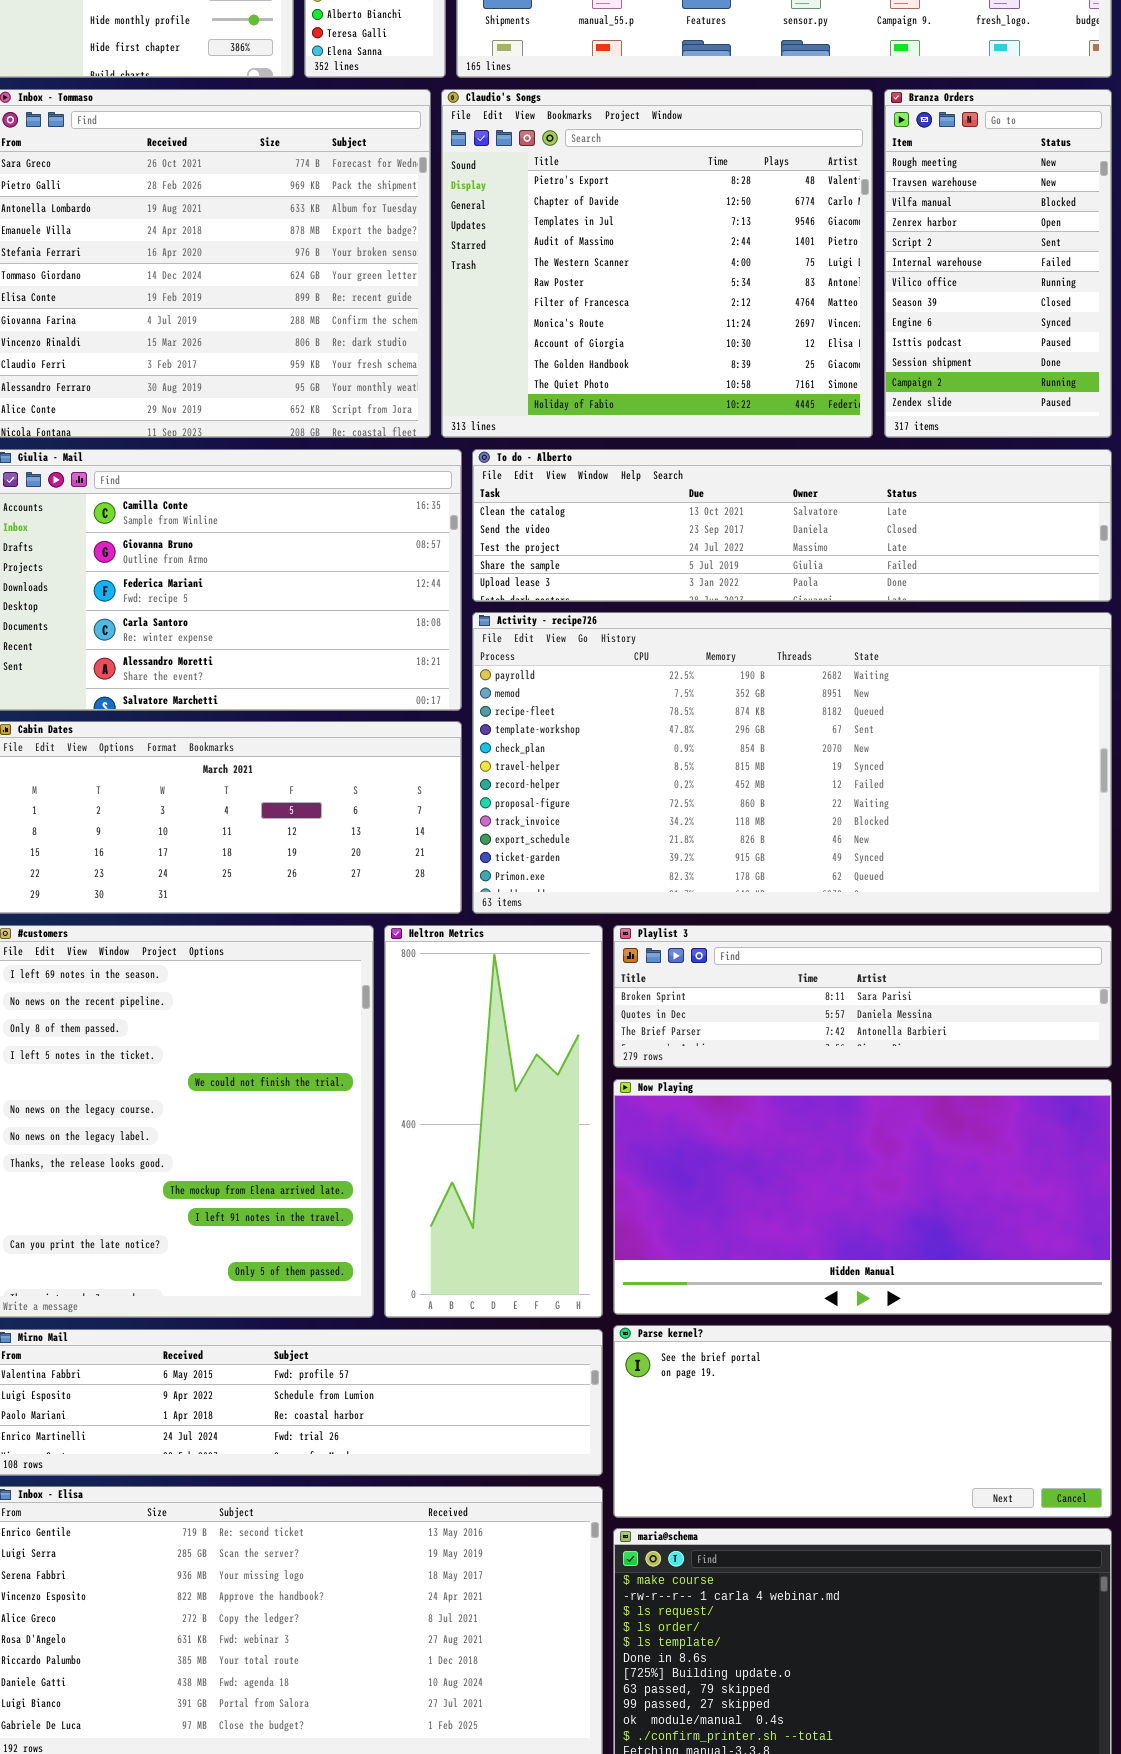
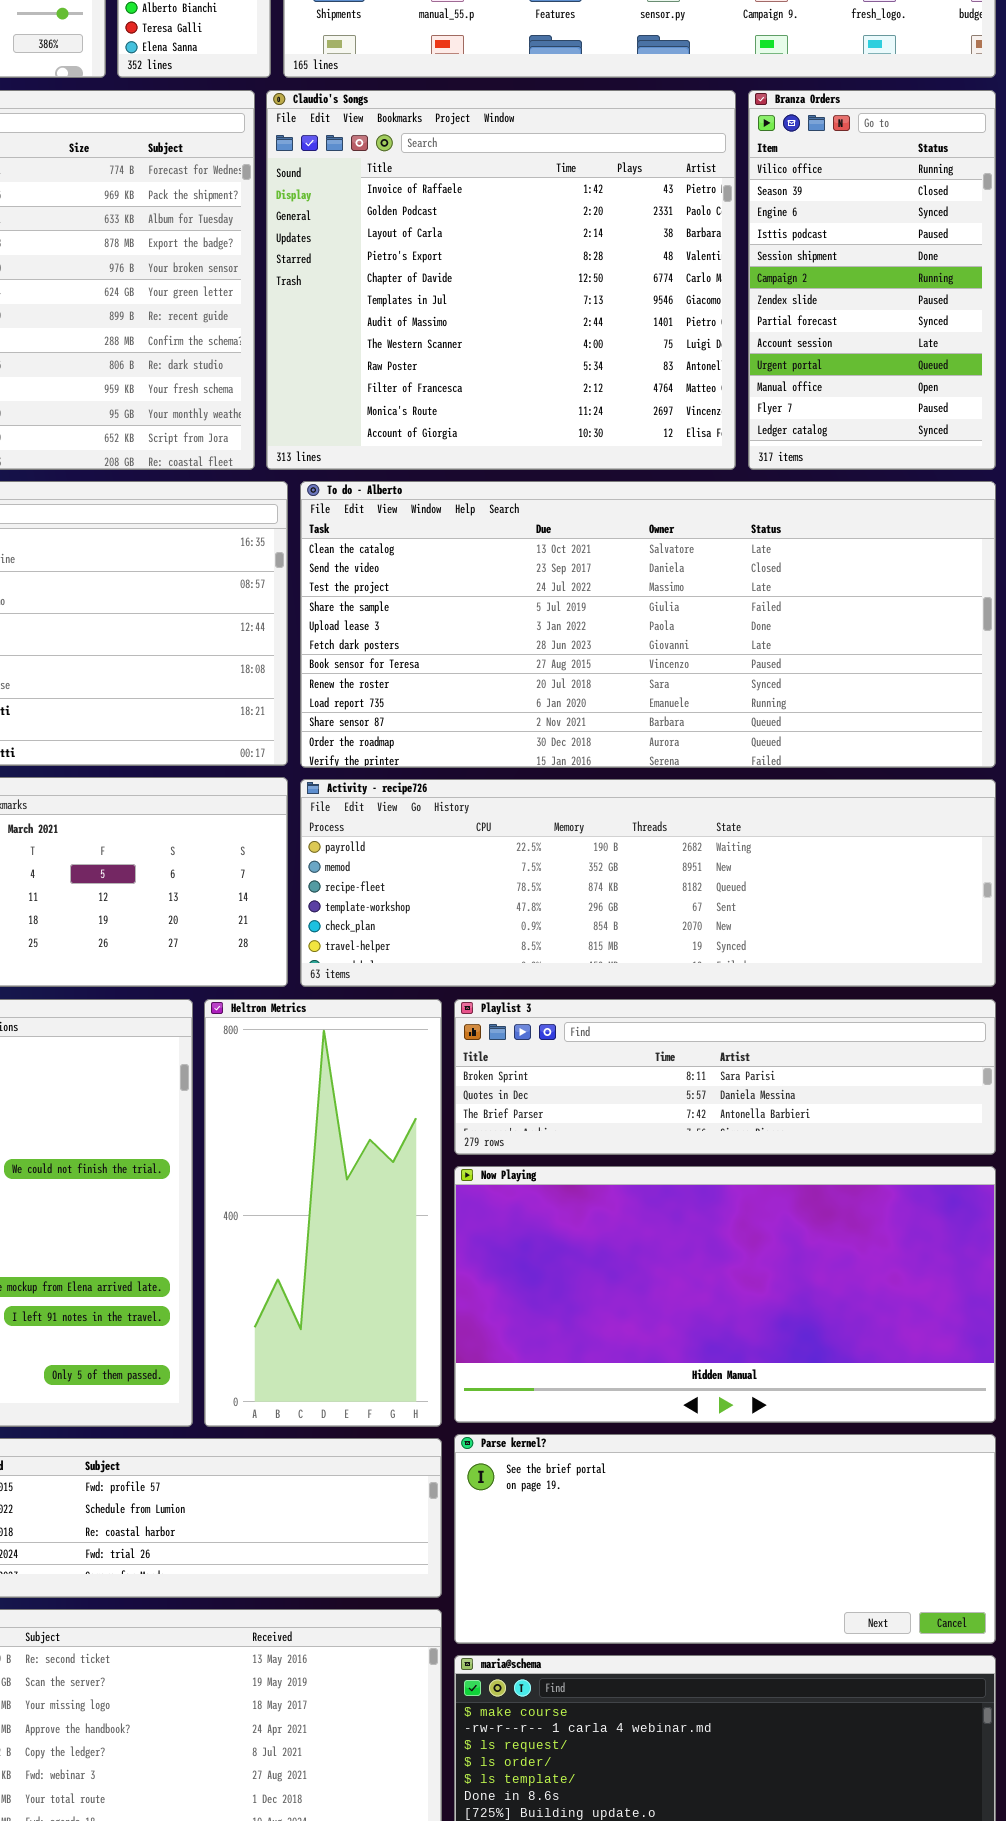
Claudio's Songs: [441,89,873,438] -> [266,90,736,470], scrolled up 3 rows
Branza Orders: [884,89,1112,438] -> [748,90,996,470], scrolled down 6 rows
To do - Alberto: [472,449,1112,602] -> [300,481,996,768], resized
Activity - recipe726: [472,612,1112,914] -> [300,779,996,987], resized

